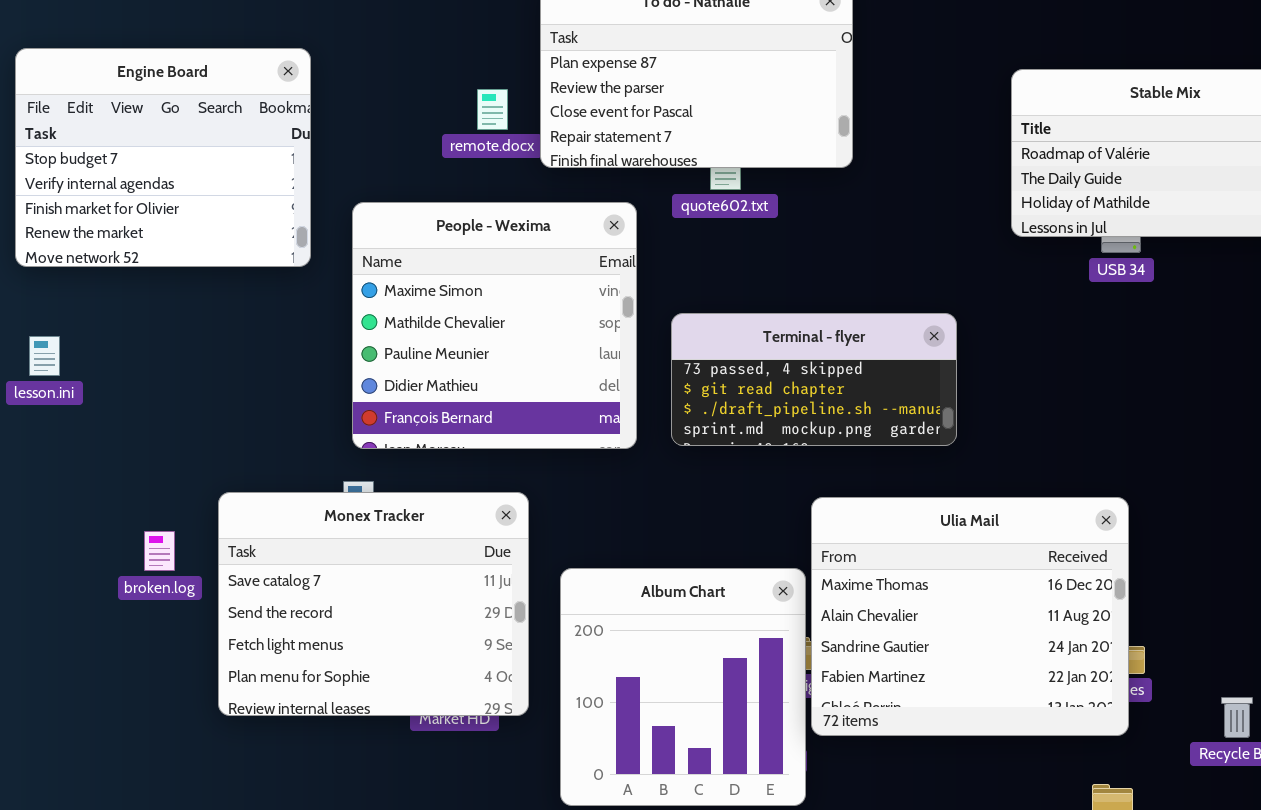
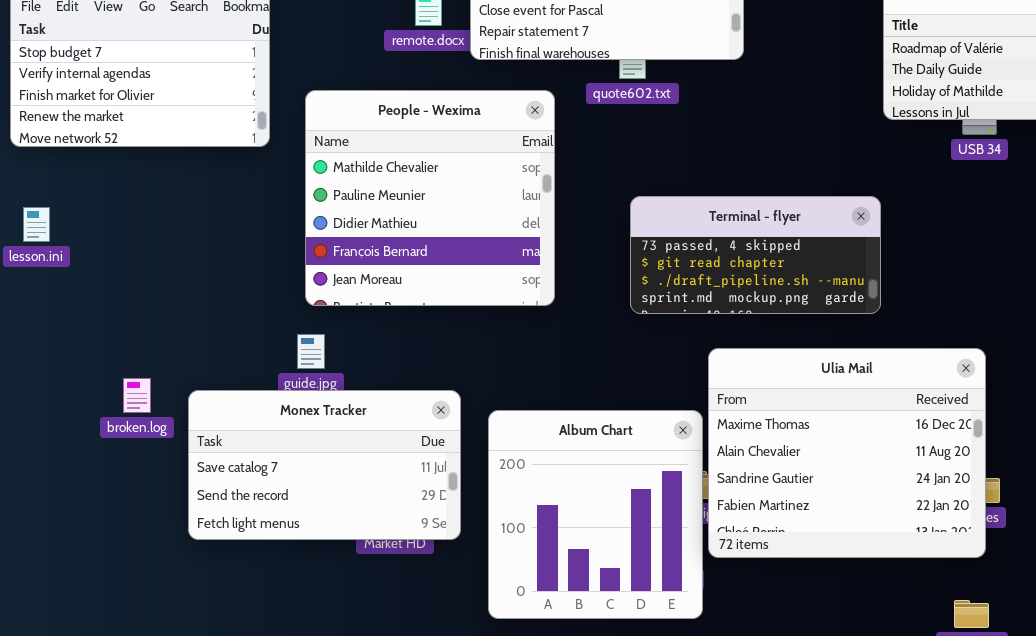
People - Wexima: [352,202,637,449] -> [305,90,555,306], scrolled down 1 row
Terminal - flyer: [671,313,957,446] -> [630,196,881,314], moved
Monex Tracker: [218,492,529,716] -> [188,390,461,540], resized

